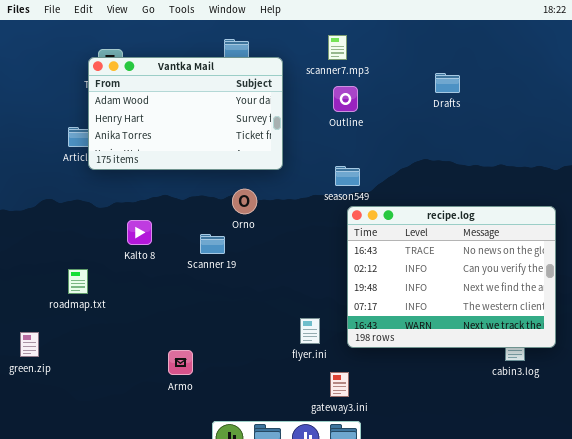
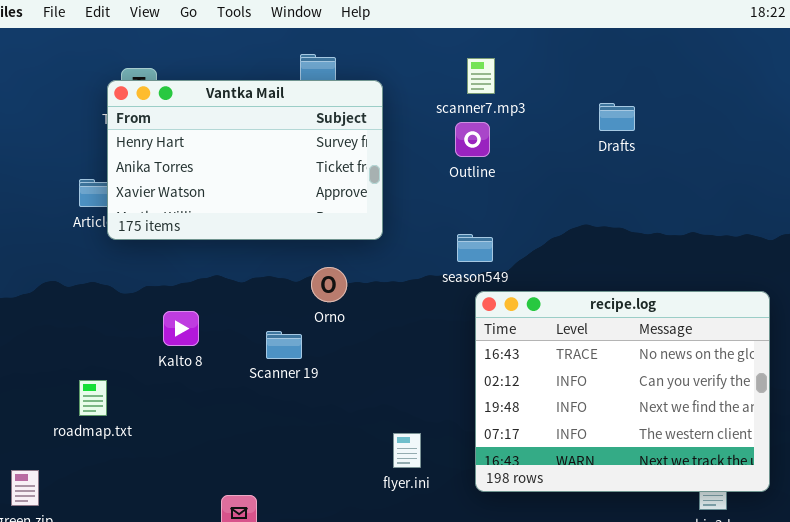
scanner7.mp3: [328,35,347,60] -> [467,58,495,94], moved
Vantka Mail: [88,57,283,170] -> [107,80,383,240], scrolled down 1 row
flyer.ini: [300,318,320,344] -> [393,433,421,468], moved

